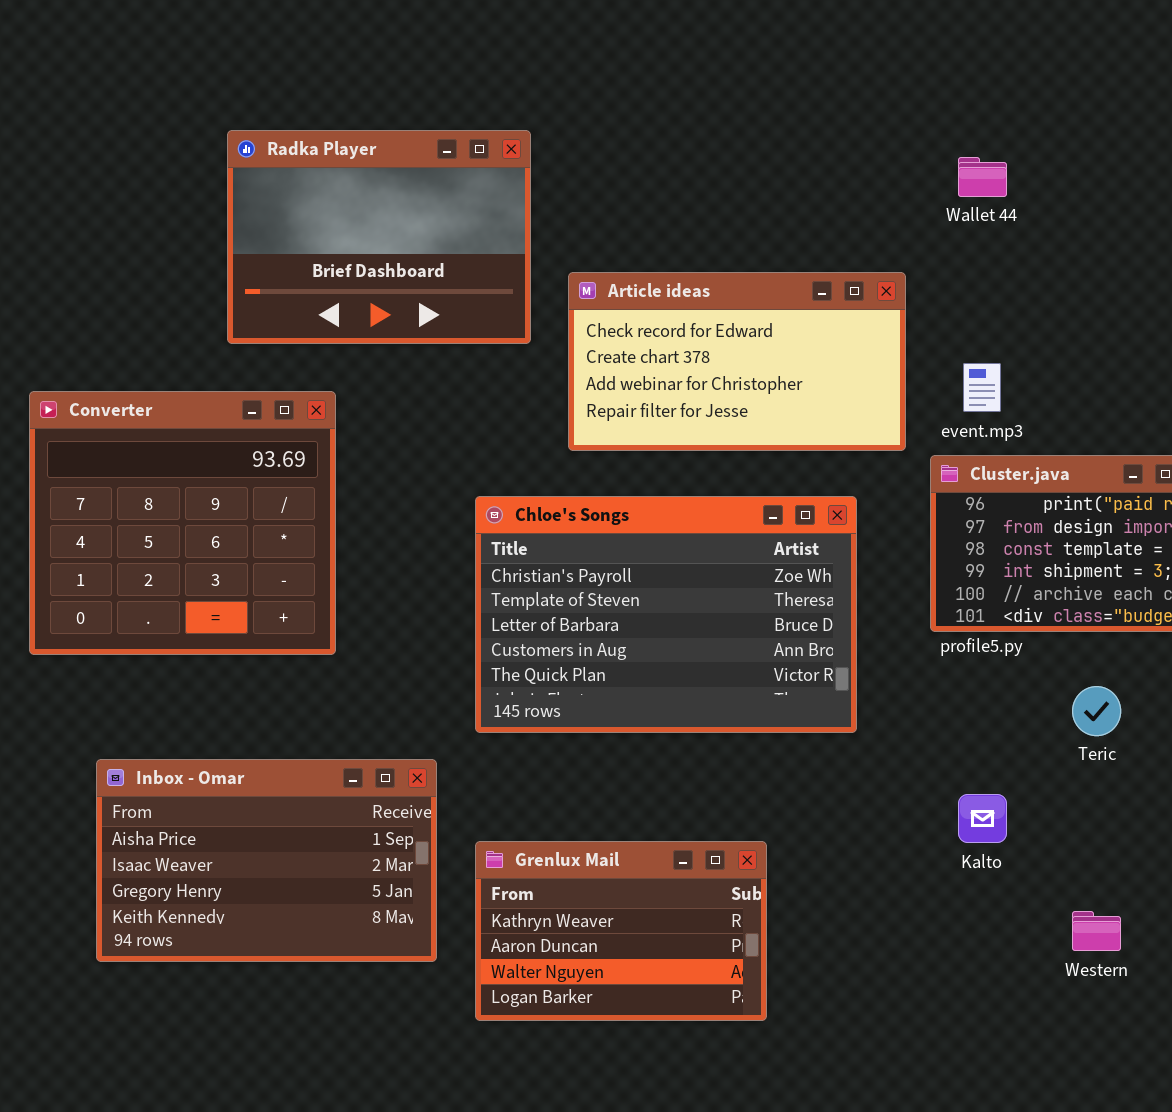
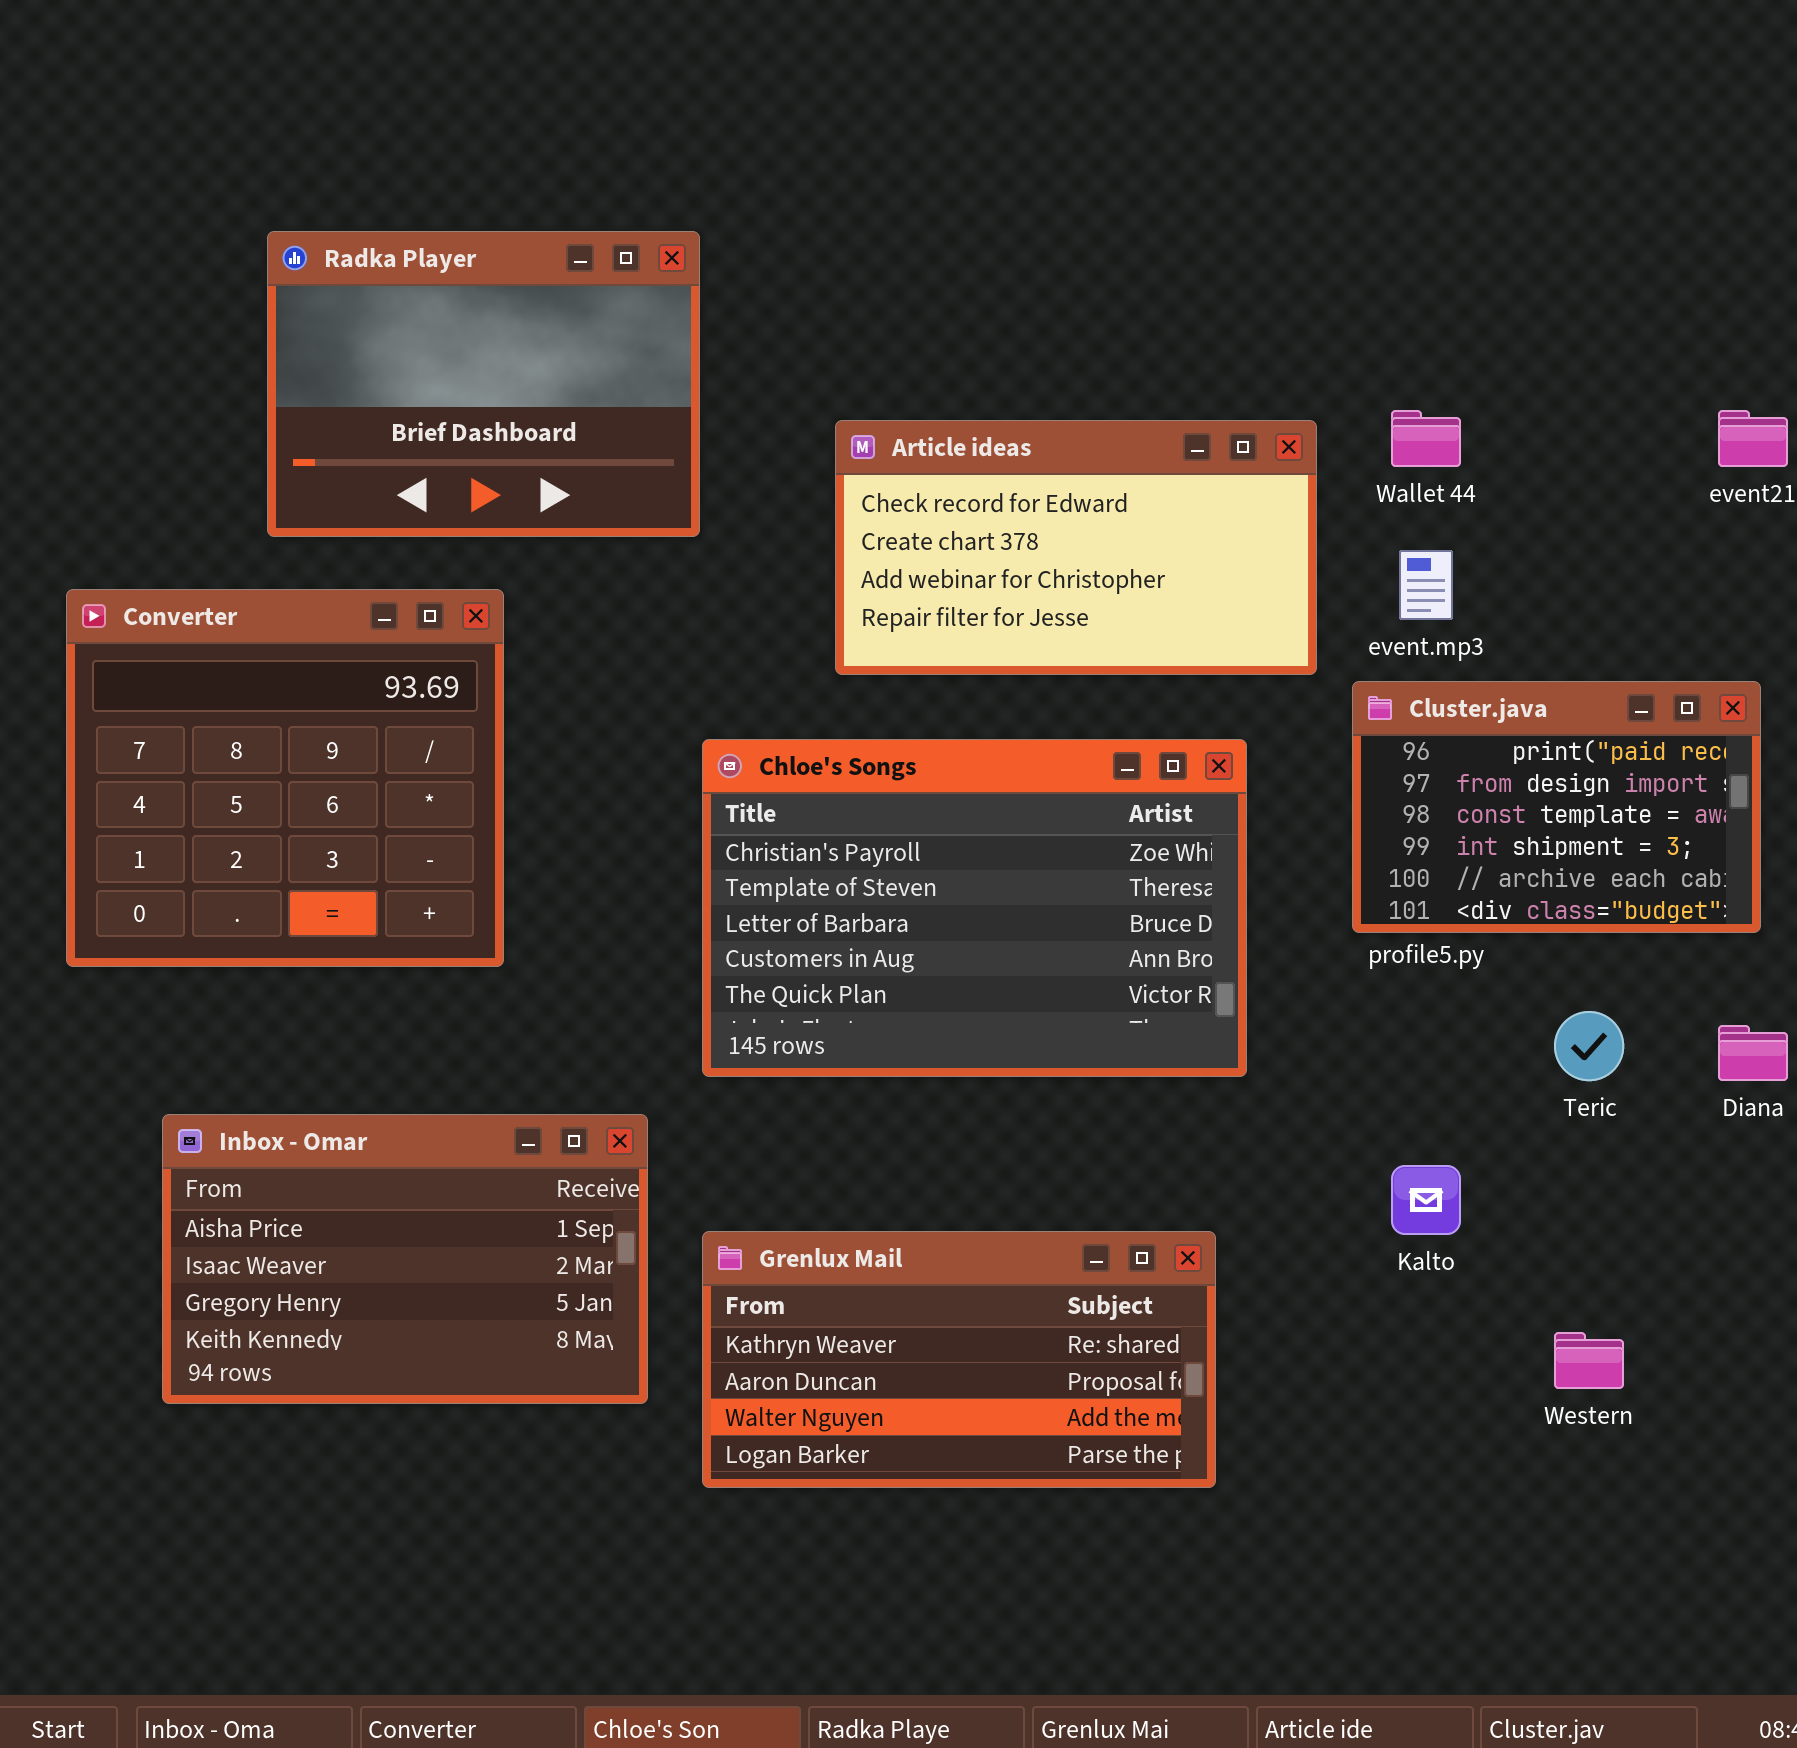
Radka Player: [227,130,531,344] -> [267,231,700,537], moved
Wallet 44: [958,157,1007,197] -> [1391,410,1461,467], moved
Grenlux Mail: [475,841,767,1021] -> [702,1231,1216,1488], resized

